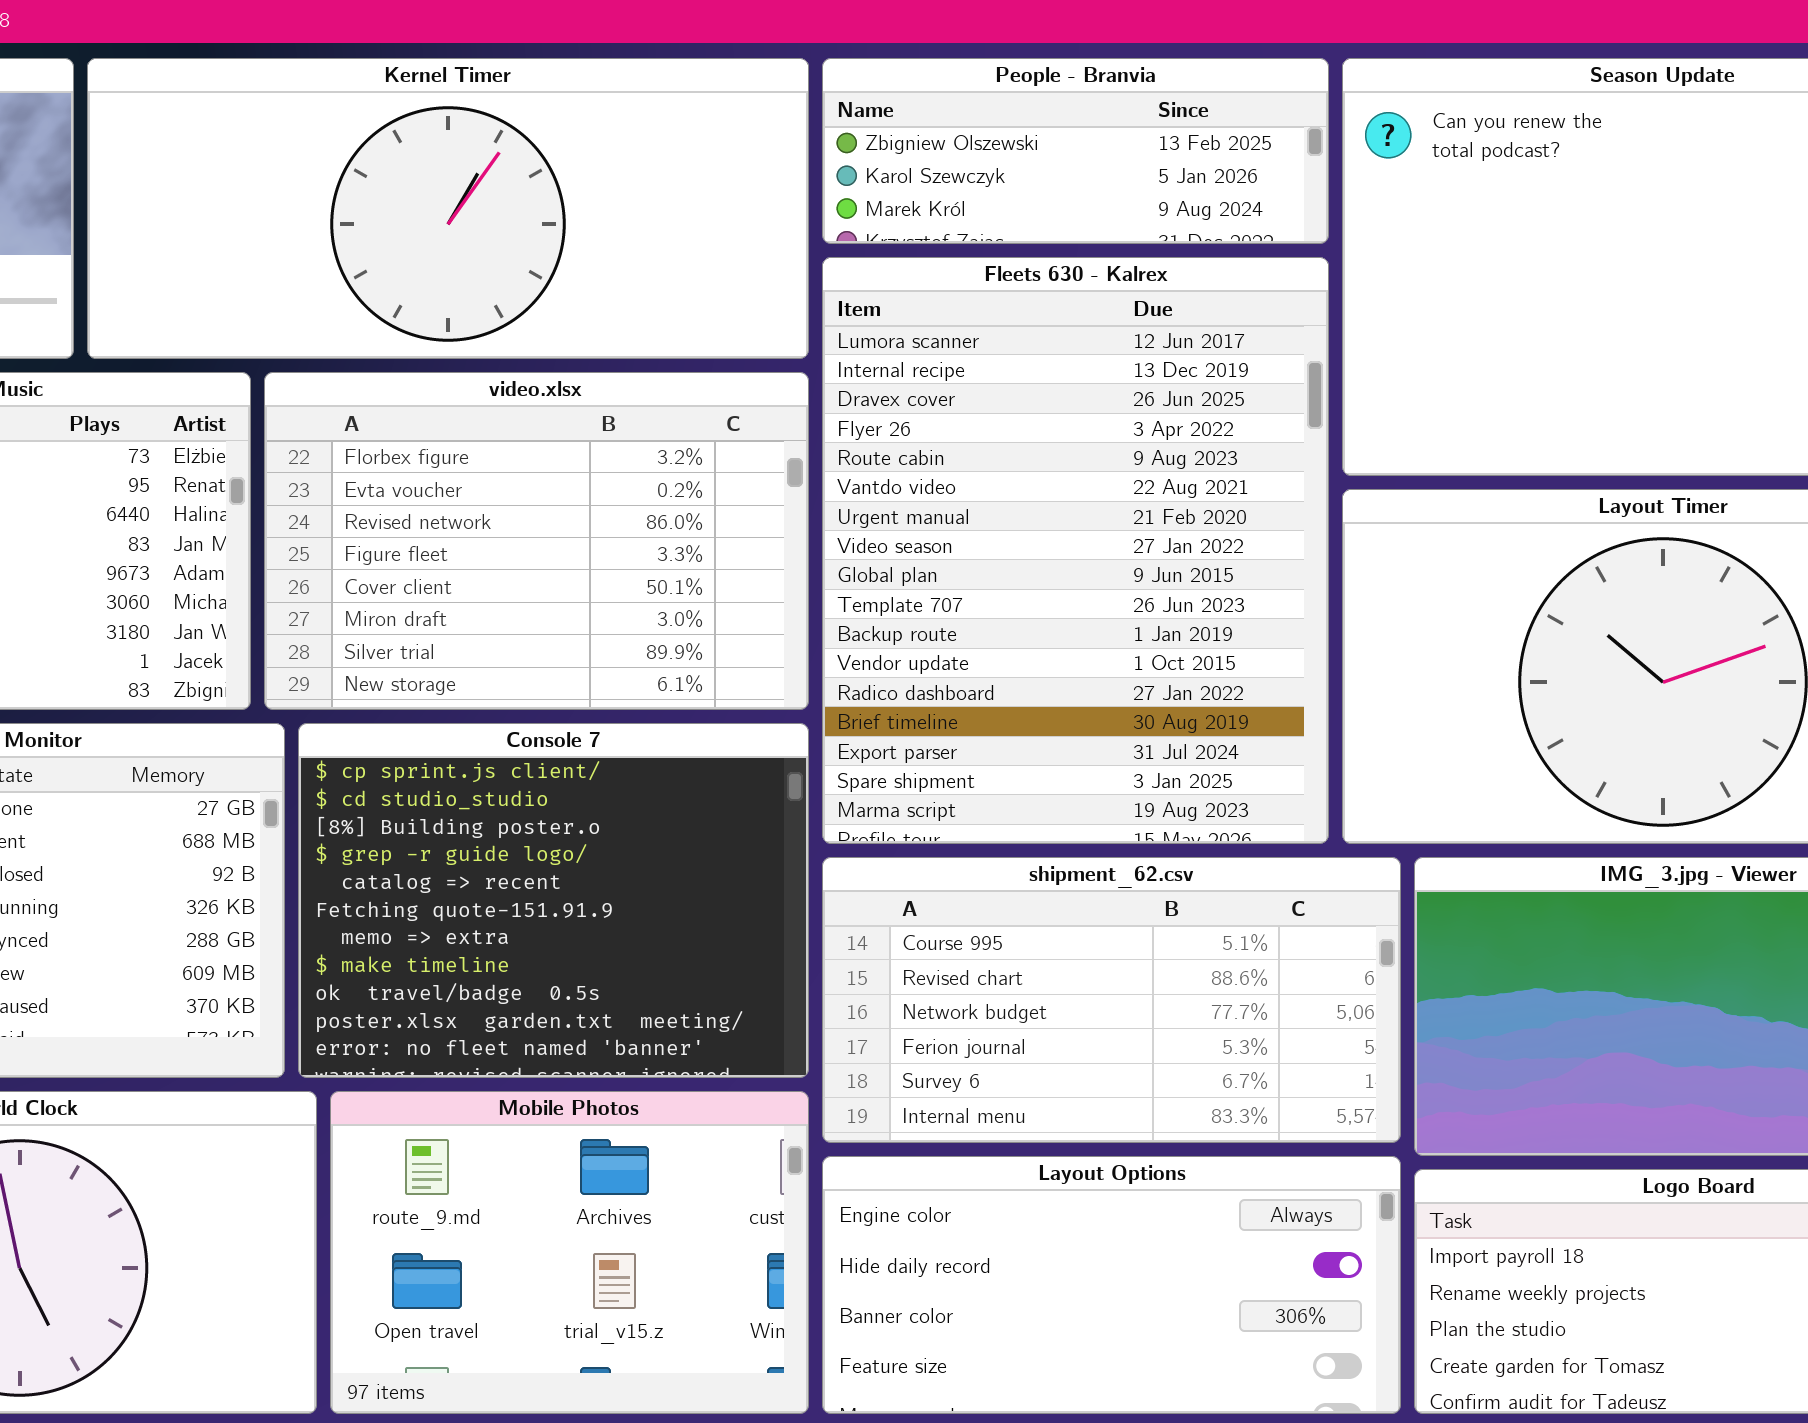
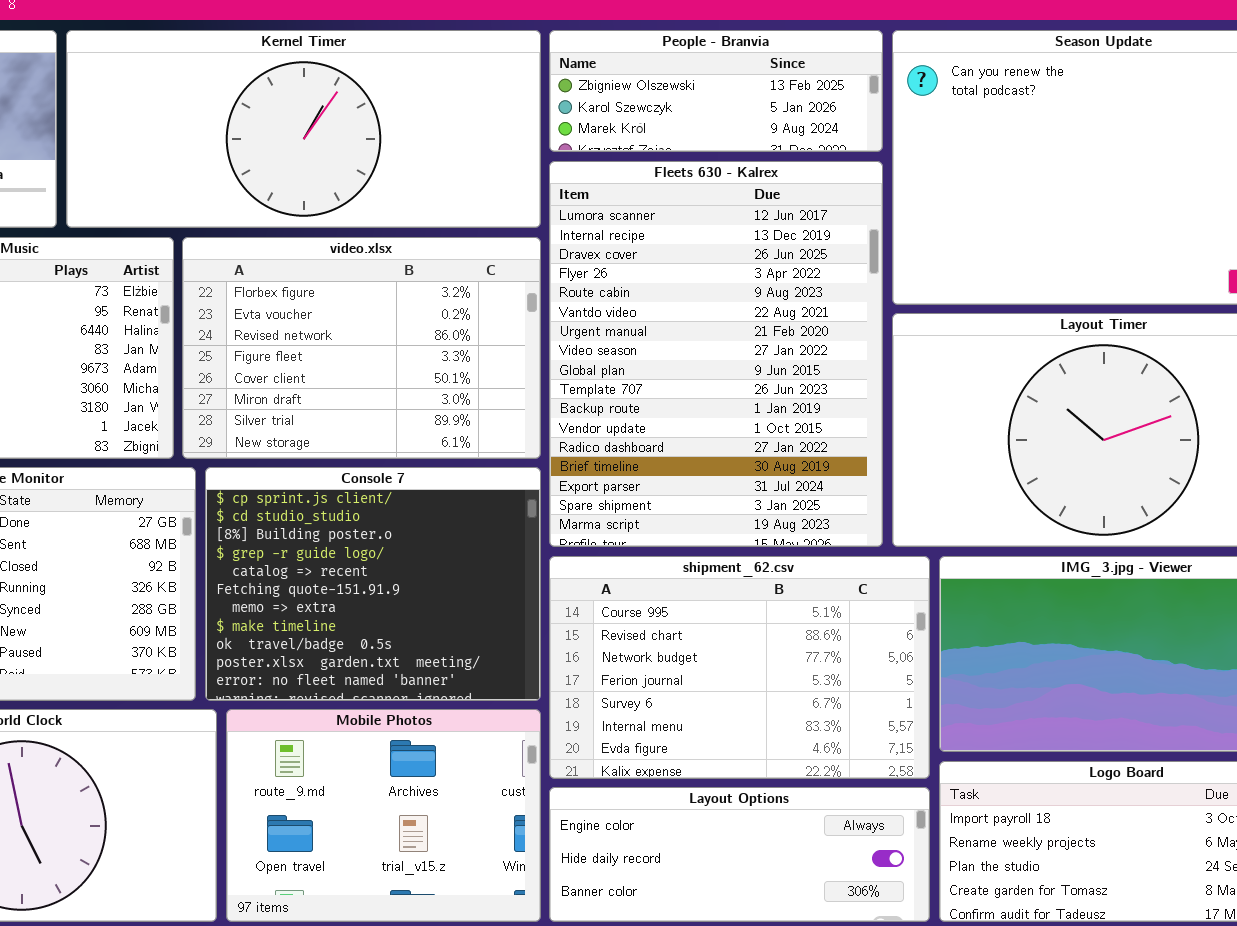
shipment_62.csv: [822,857,1401,1143] -> [549,556,930,779], resized
Layout Options: [822,1156,1401,1414] -> [549,787,930,922], resized

